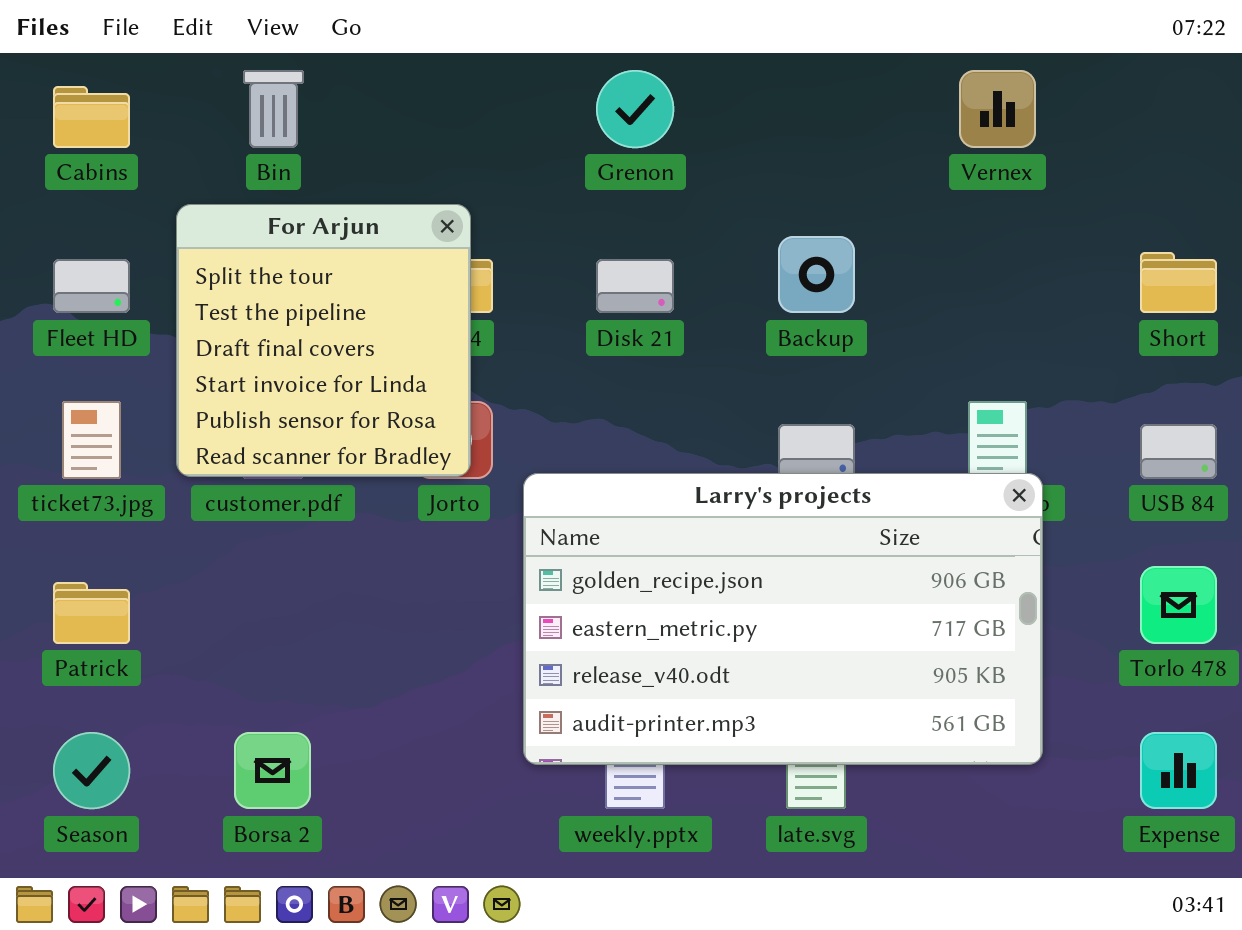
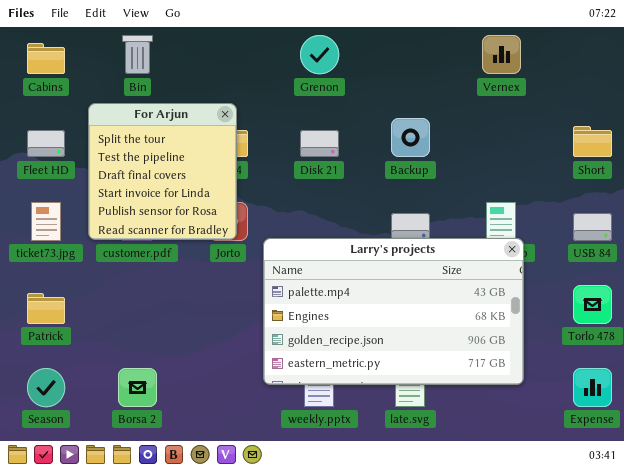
Larry's projects: [523,473,1043,765] -> [263,238,524,385], scrolled up 2 rows

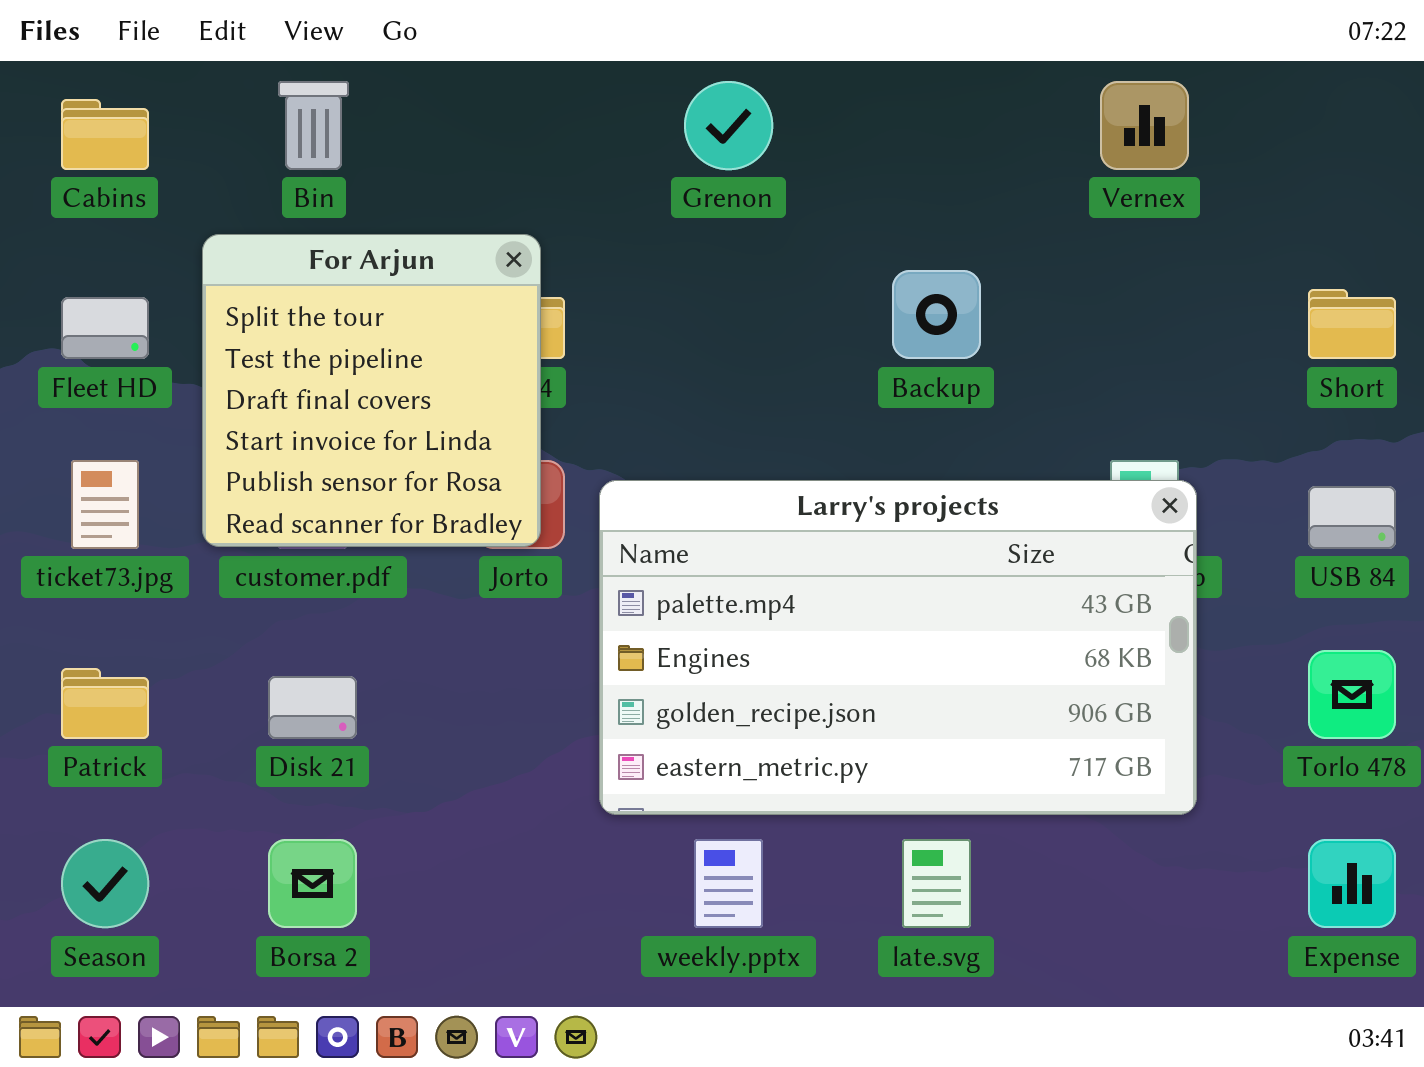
Disk 21: [300,130,339,157] -> [268,676,357,739], moved
Larry's projects: [263,238,524,385] -> [599,480,1197,815], moved

